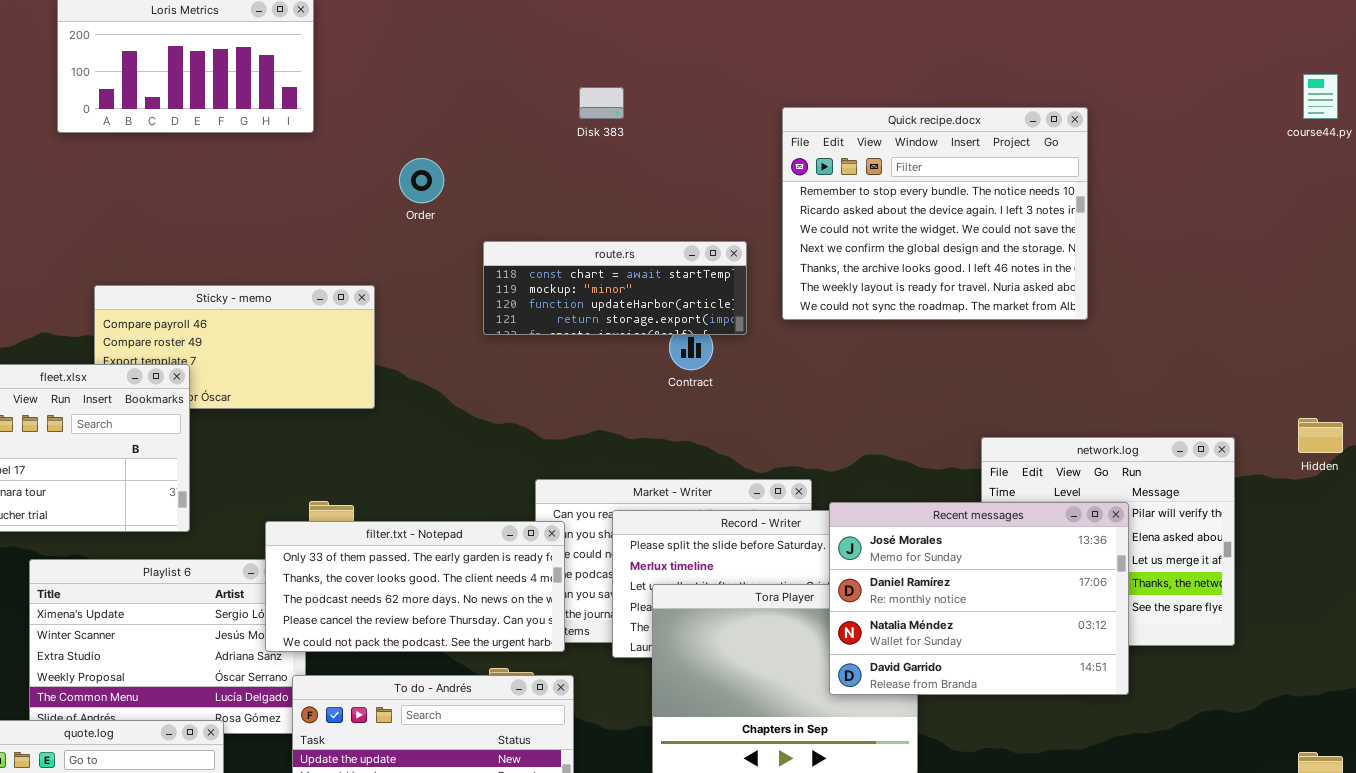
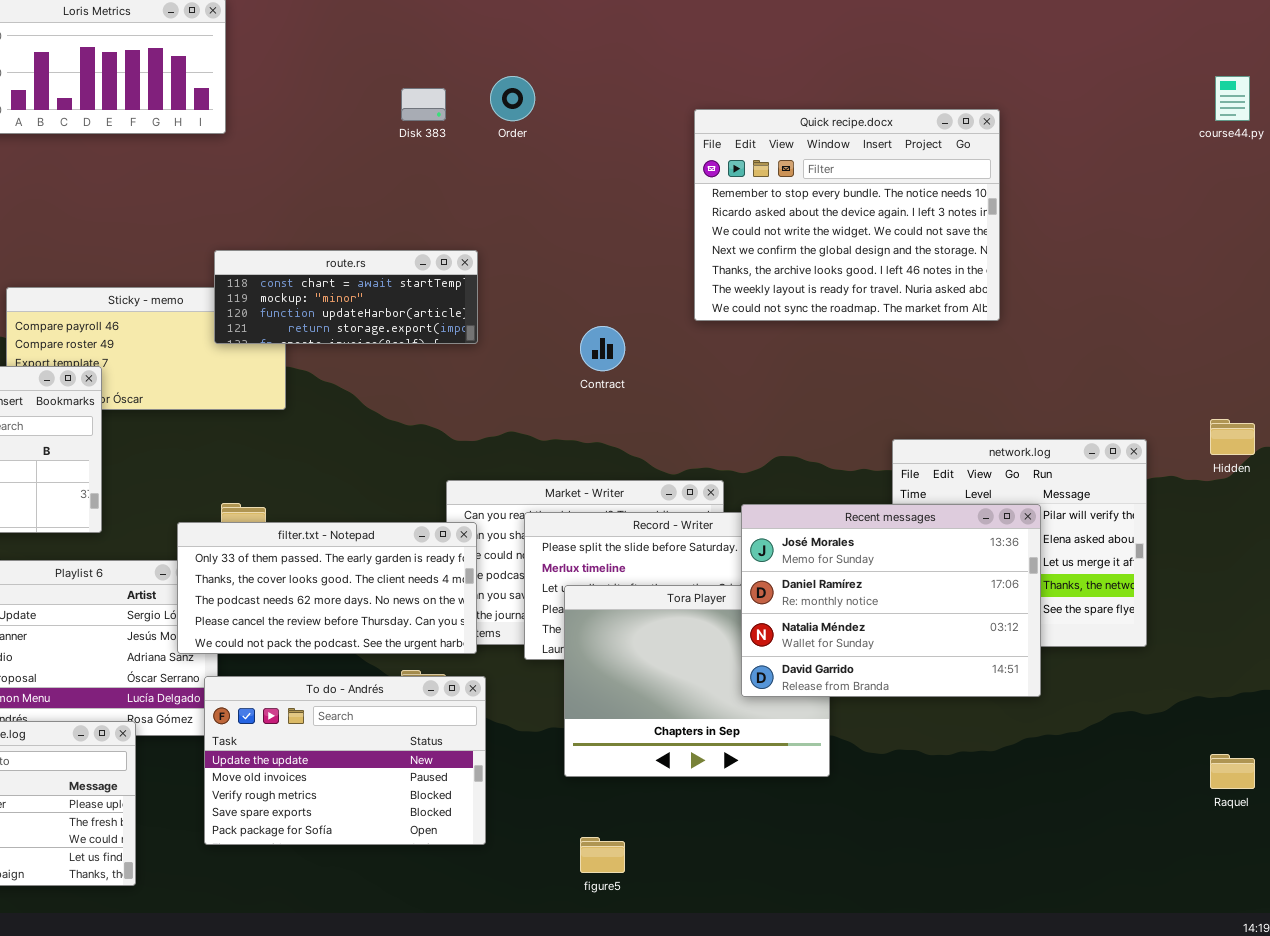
Disk 383: [579,87,624,119] -> [401,88,446,121], moved
Order: [399,158,444,203] -> [490,76,535,121], moved
route.rs: [483,241,747,335] -> [214,250,478,344], moved

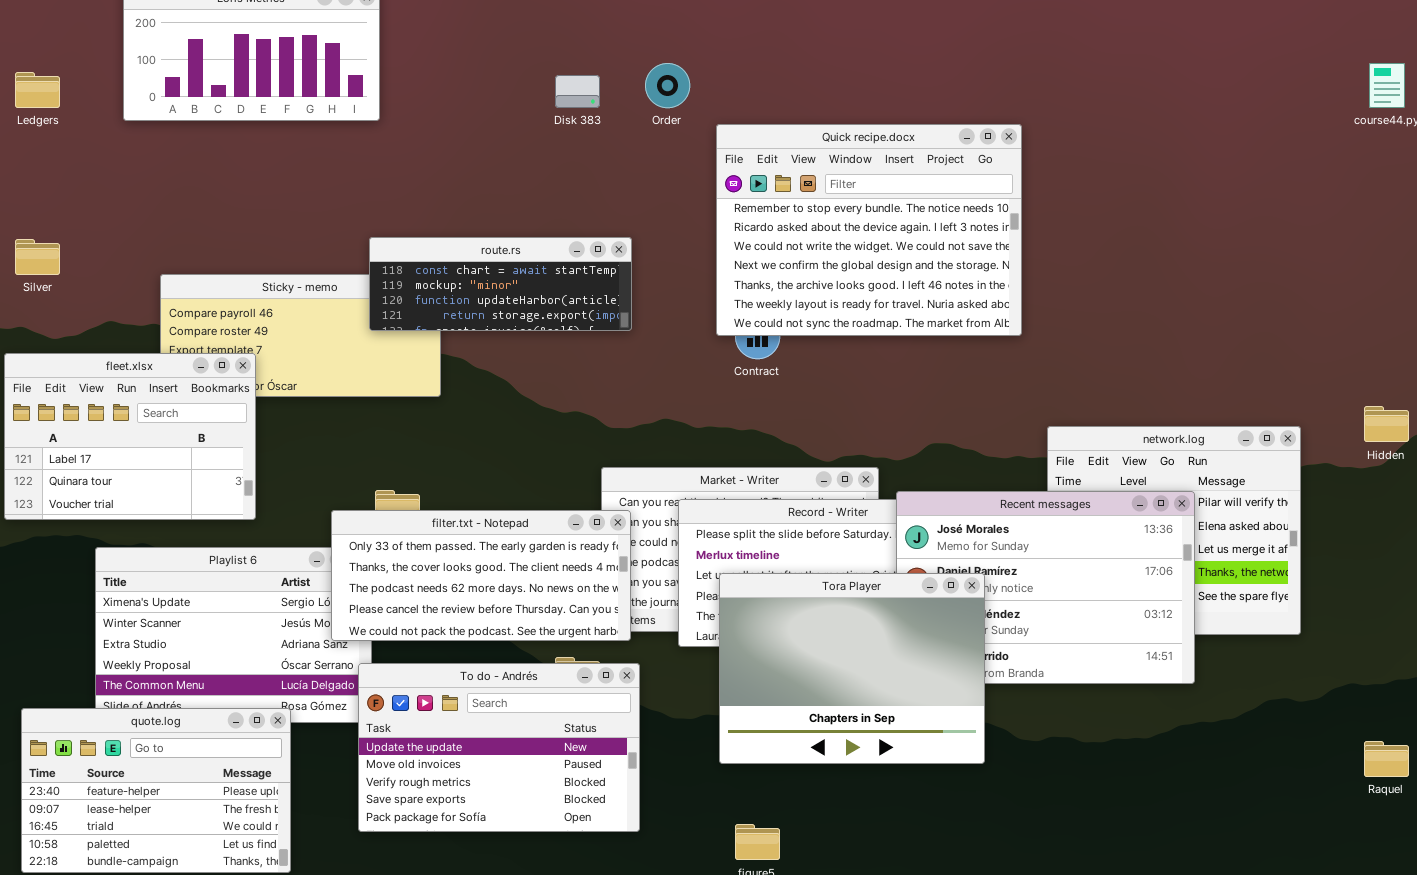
Quick recipe.docx: [694,109,1000,321] -> [716,124,1022,336], moved
Tora Player: [564,585,830,777] -> [719,573,985,764], raised

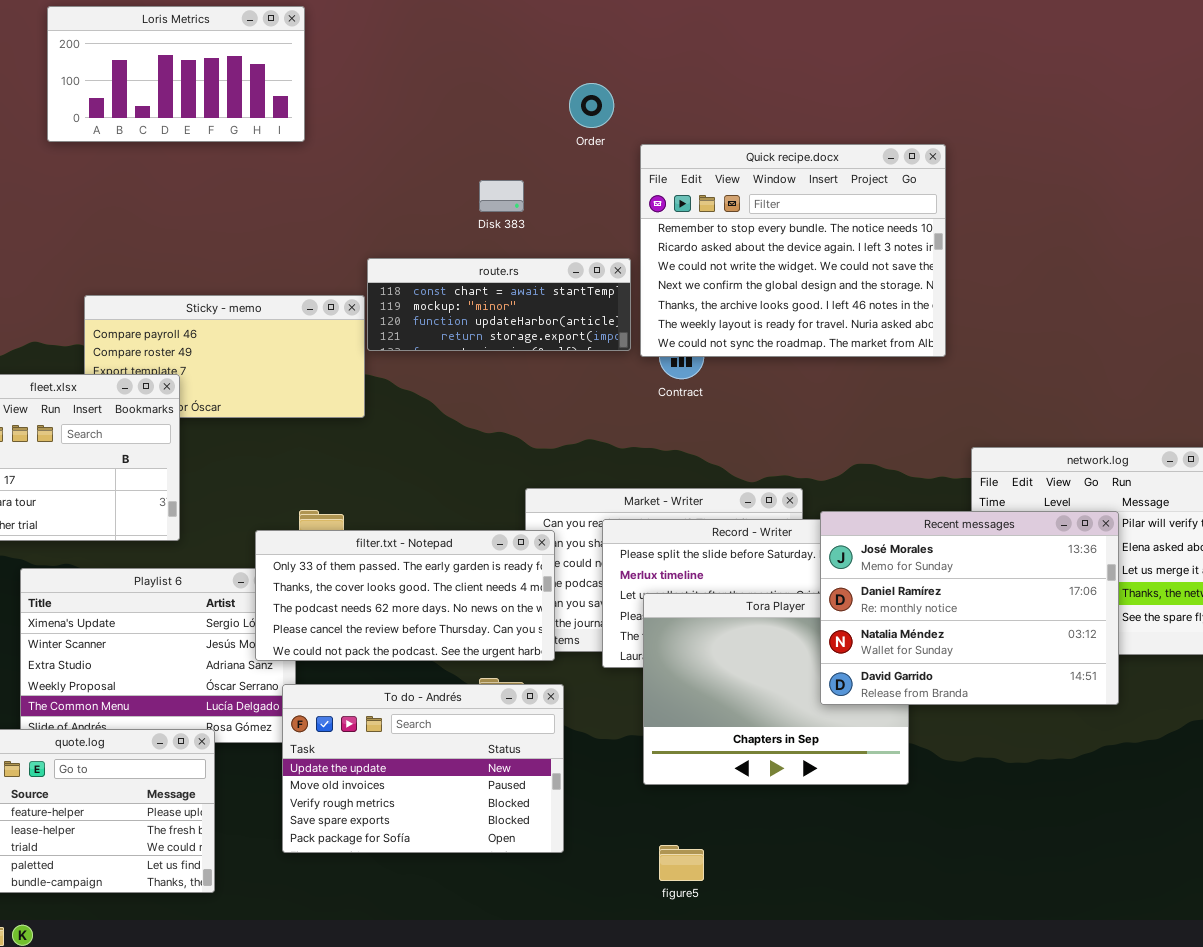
Disk 383: [555,75,600,108] -> [479,180,524,212], moved
route.rs: [369,237,632,331] -> [367,258,631,351], moved
Recent messages: [896,491,1195,684] -> [820,511,1119,705], raised

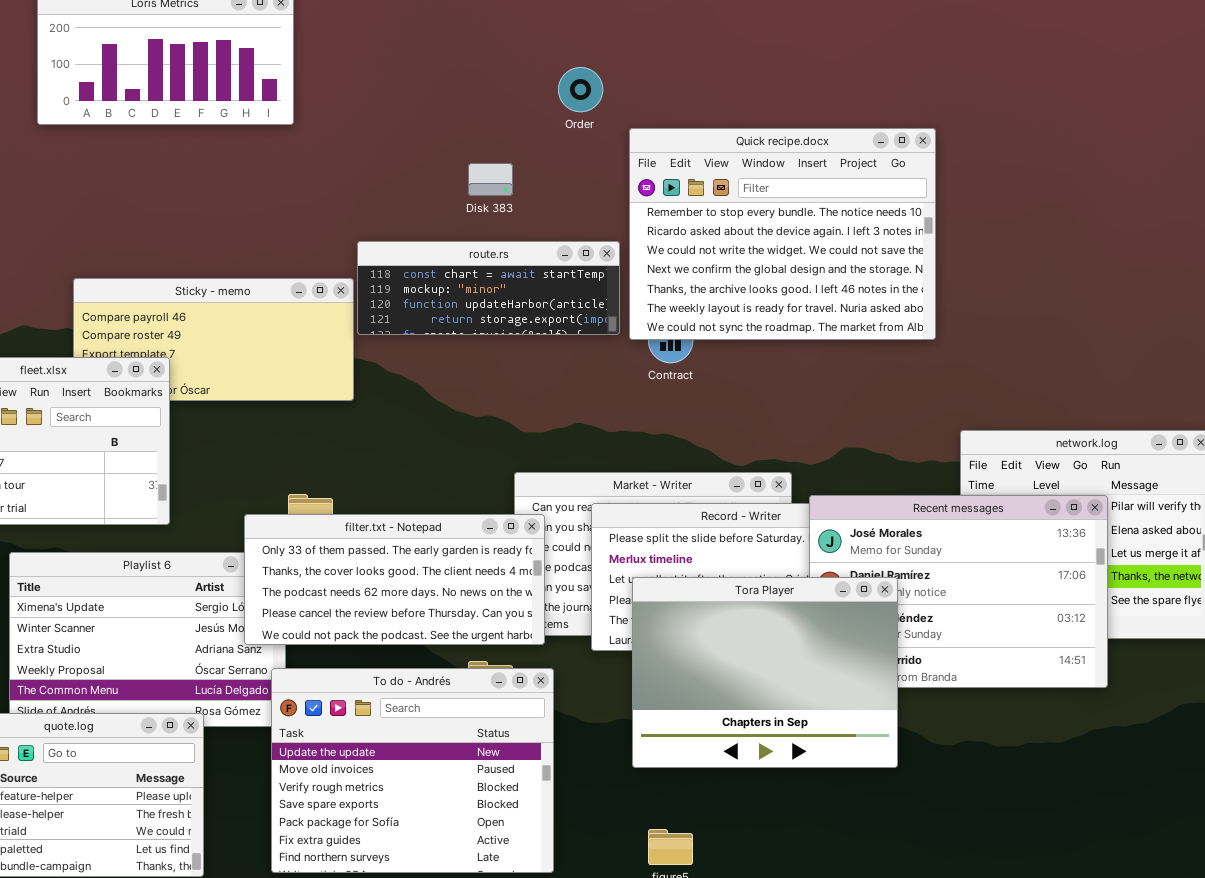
Tora Player: [643,593,909,785] -> [632,577,898,768], raised
To do - Andrés: [282,684,564,853] -> [271,668,554,873], resized

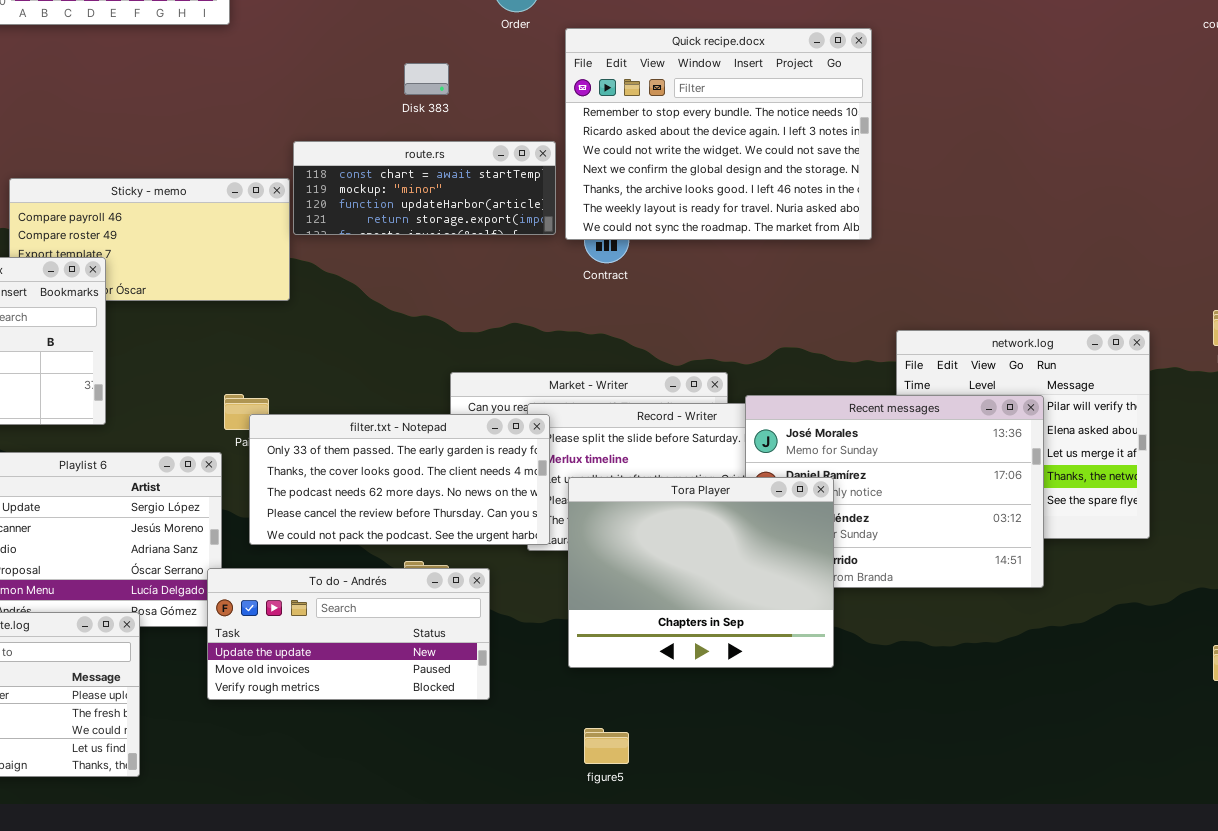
filter.txt - Notepad: [244,514,545,645] -> [249,414,550,545], moved
To do - Andrés: [271,668,554,873] -> [207,568,490,700], resized

